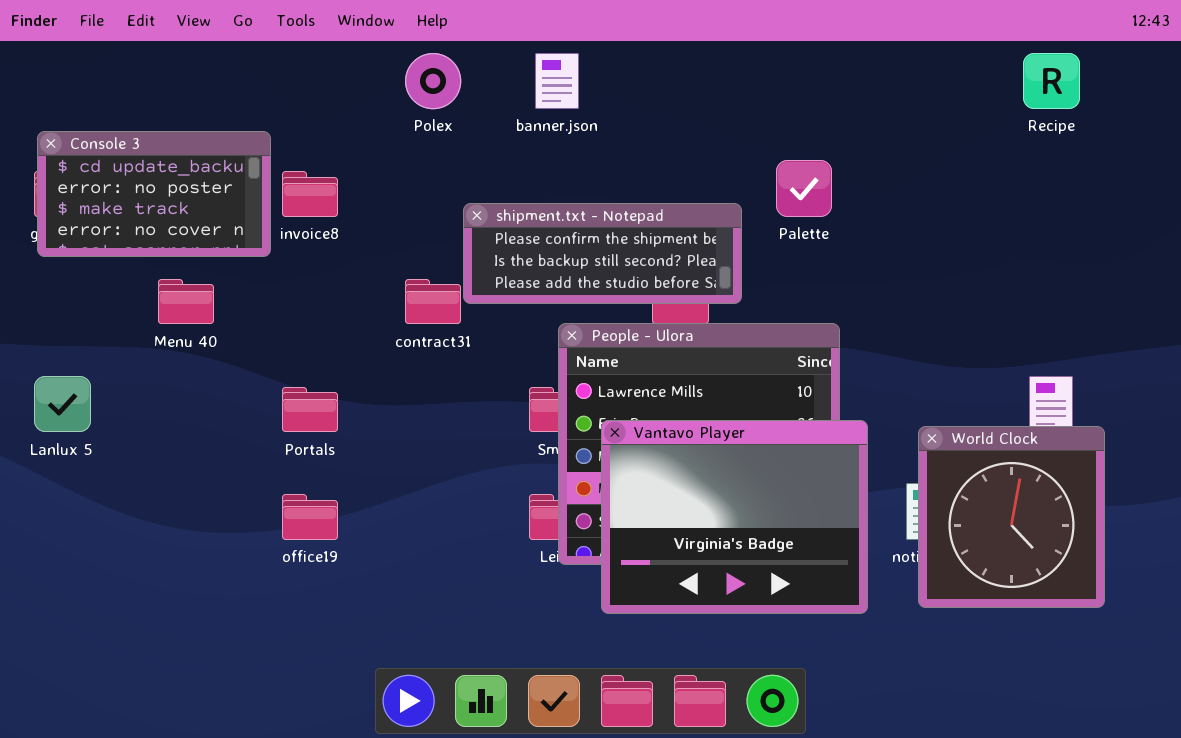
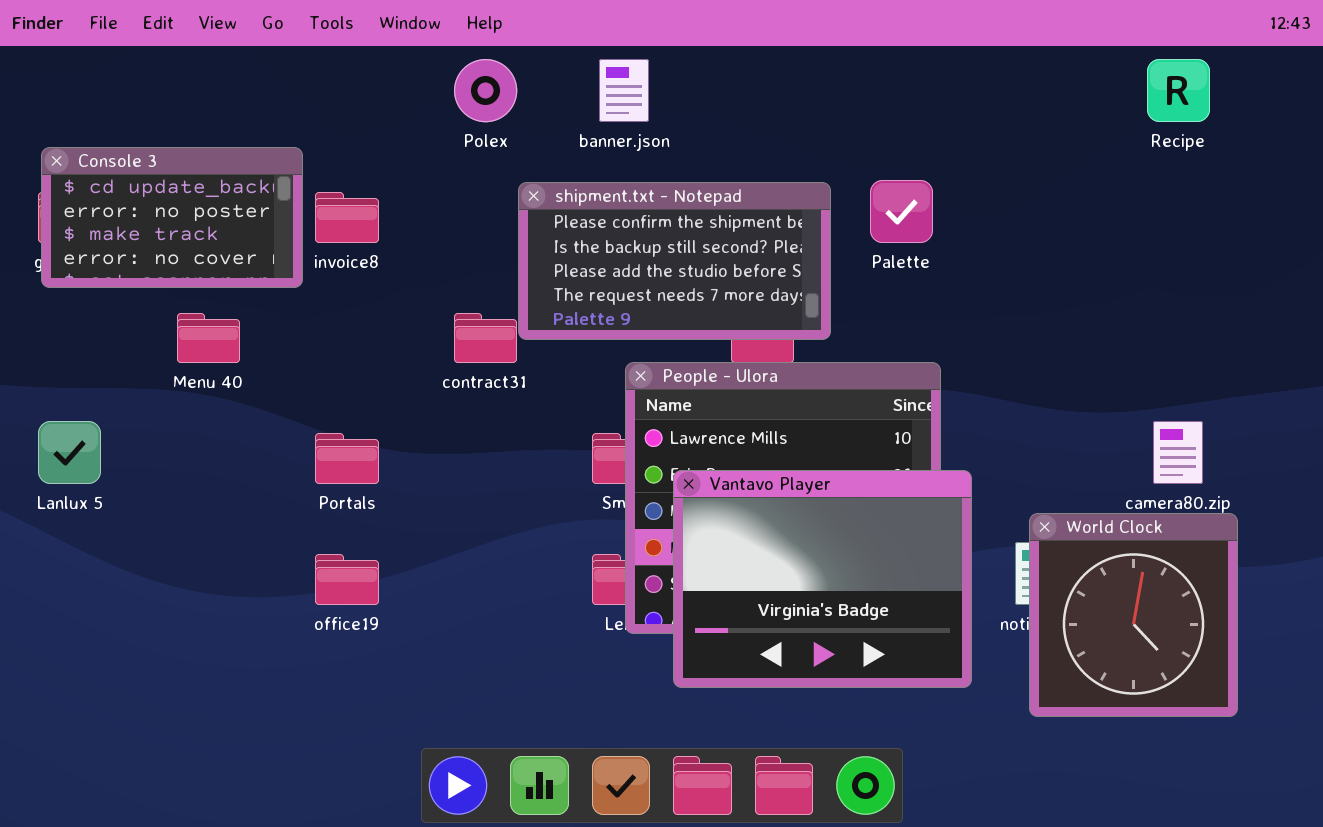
shipment.txt - Notepad: [463,203,742,304] -> [518,182,831,340], resized
World Clock: [918,426,1105,608] -> [1029,513,1238,717], moved

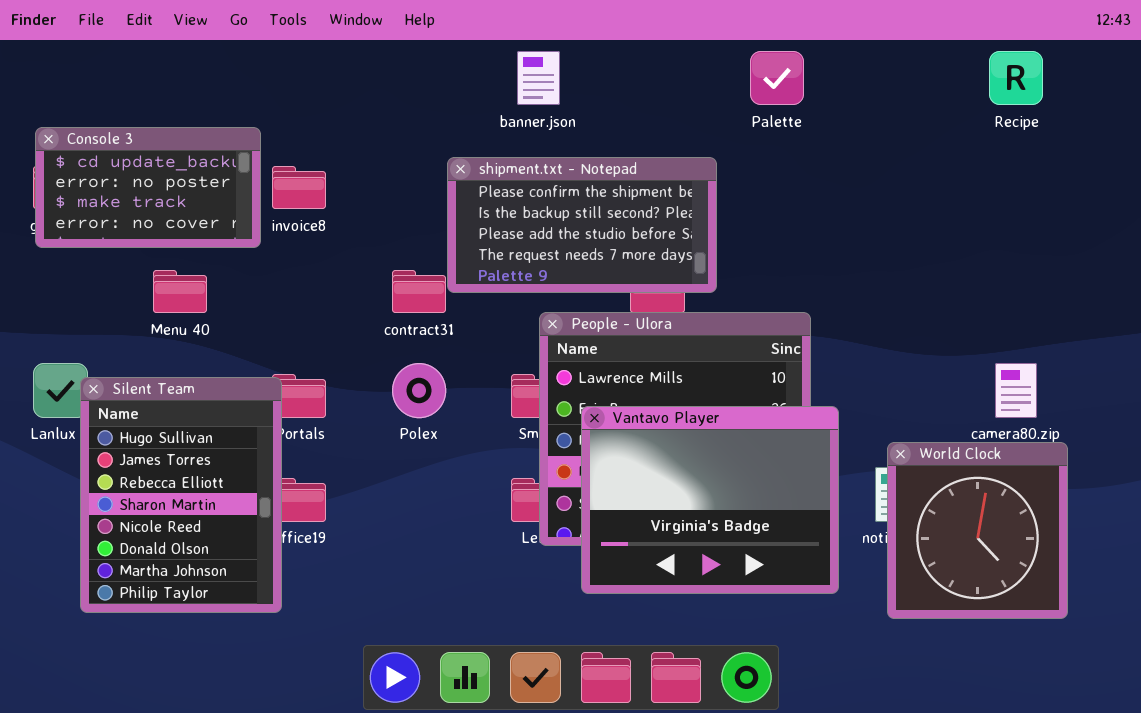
Polex: [454,59,517,122] -> [392,363,446,418], moved
Palette: [870,180,933,243] -> [750,51,804,105], moved
Silent Team: none -> [80,377,282,613], opened

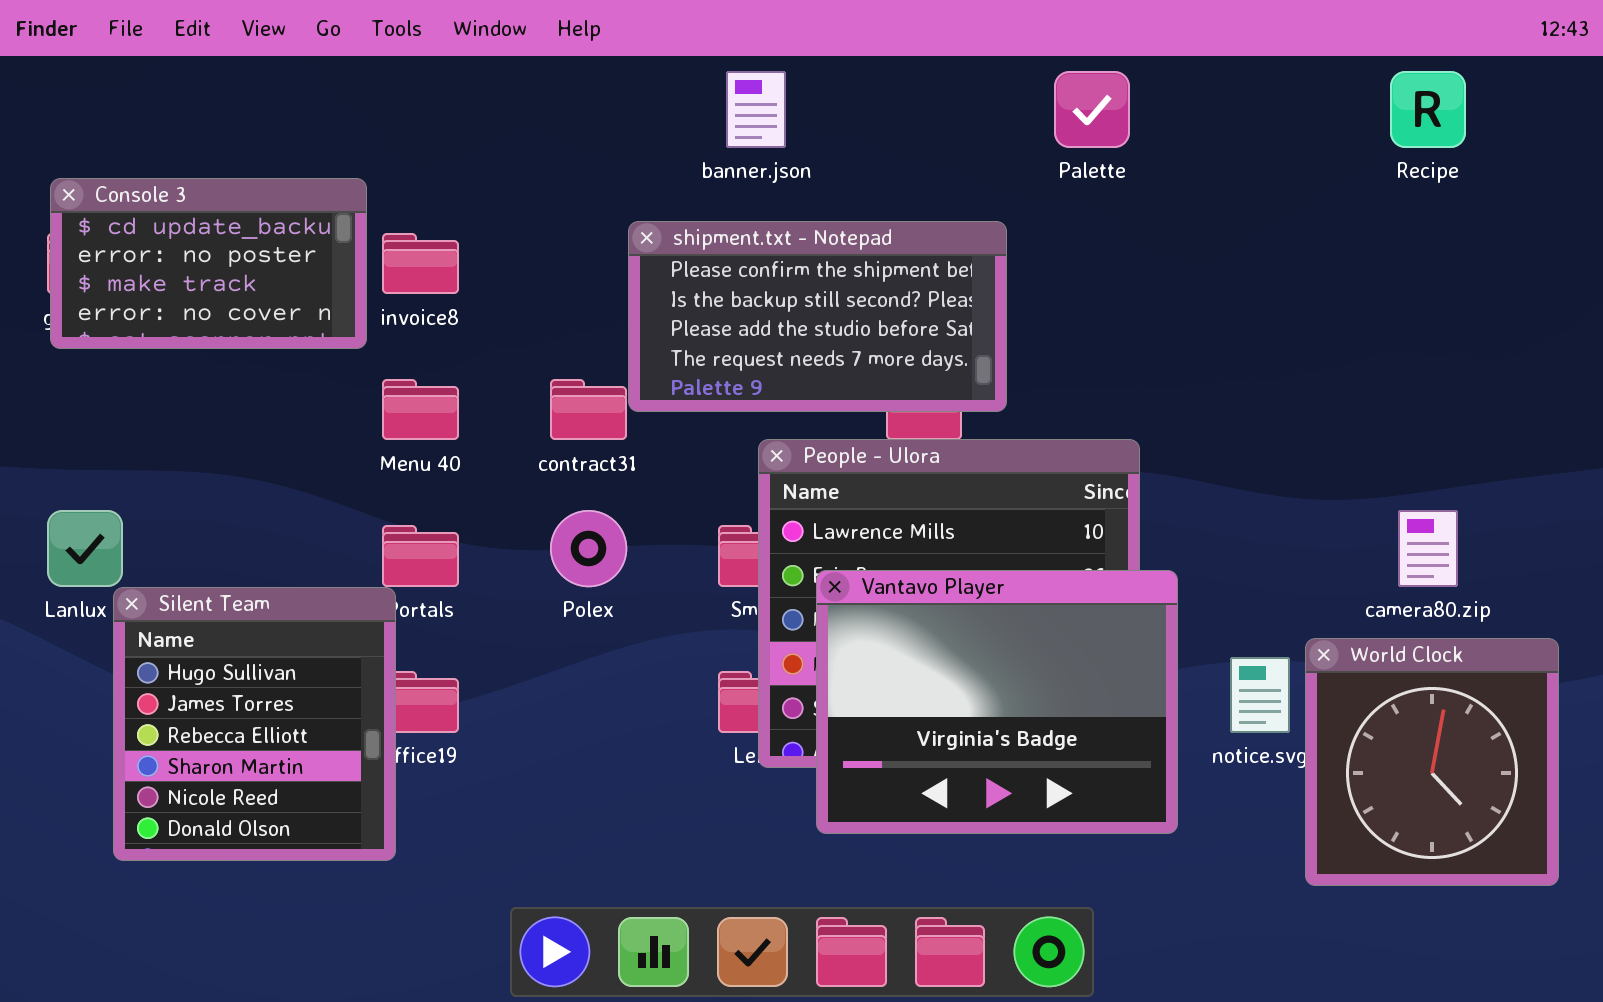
Menu 40: [153,270,207,313] -> [382,379,459,440], moved
Silent Team: [80,377,282,613] -> [113,587,396,861], resized
World Clock: [887,442,1068,619] -> [1305,638,1559,886], moved

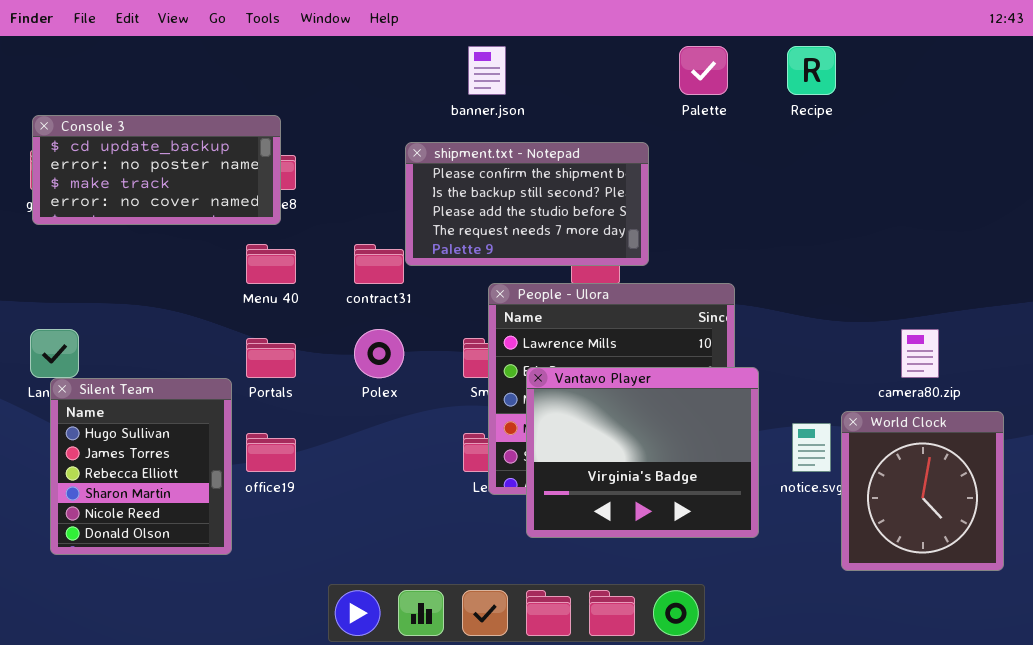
Recipe: [1390,71,1466,148] -> [787,46,836,95], moved
Console 3: [50,178,367,349] -> [32,115,281,225], resized
Silent Team: [113,587,396,861] -> [50,378,232,555], moved

